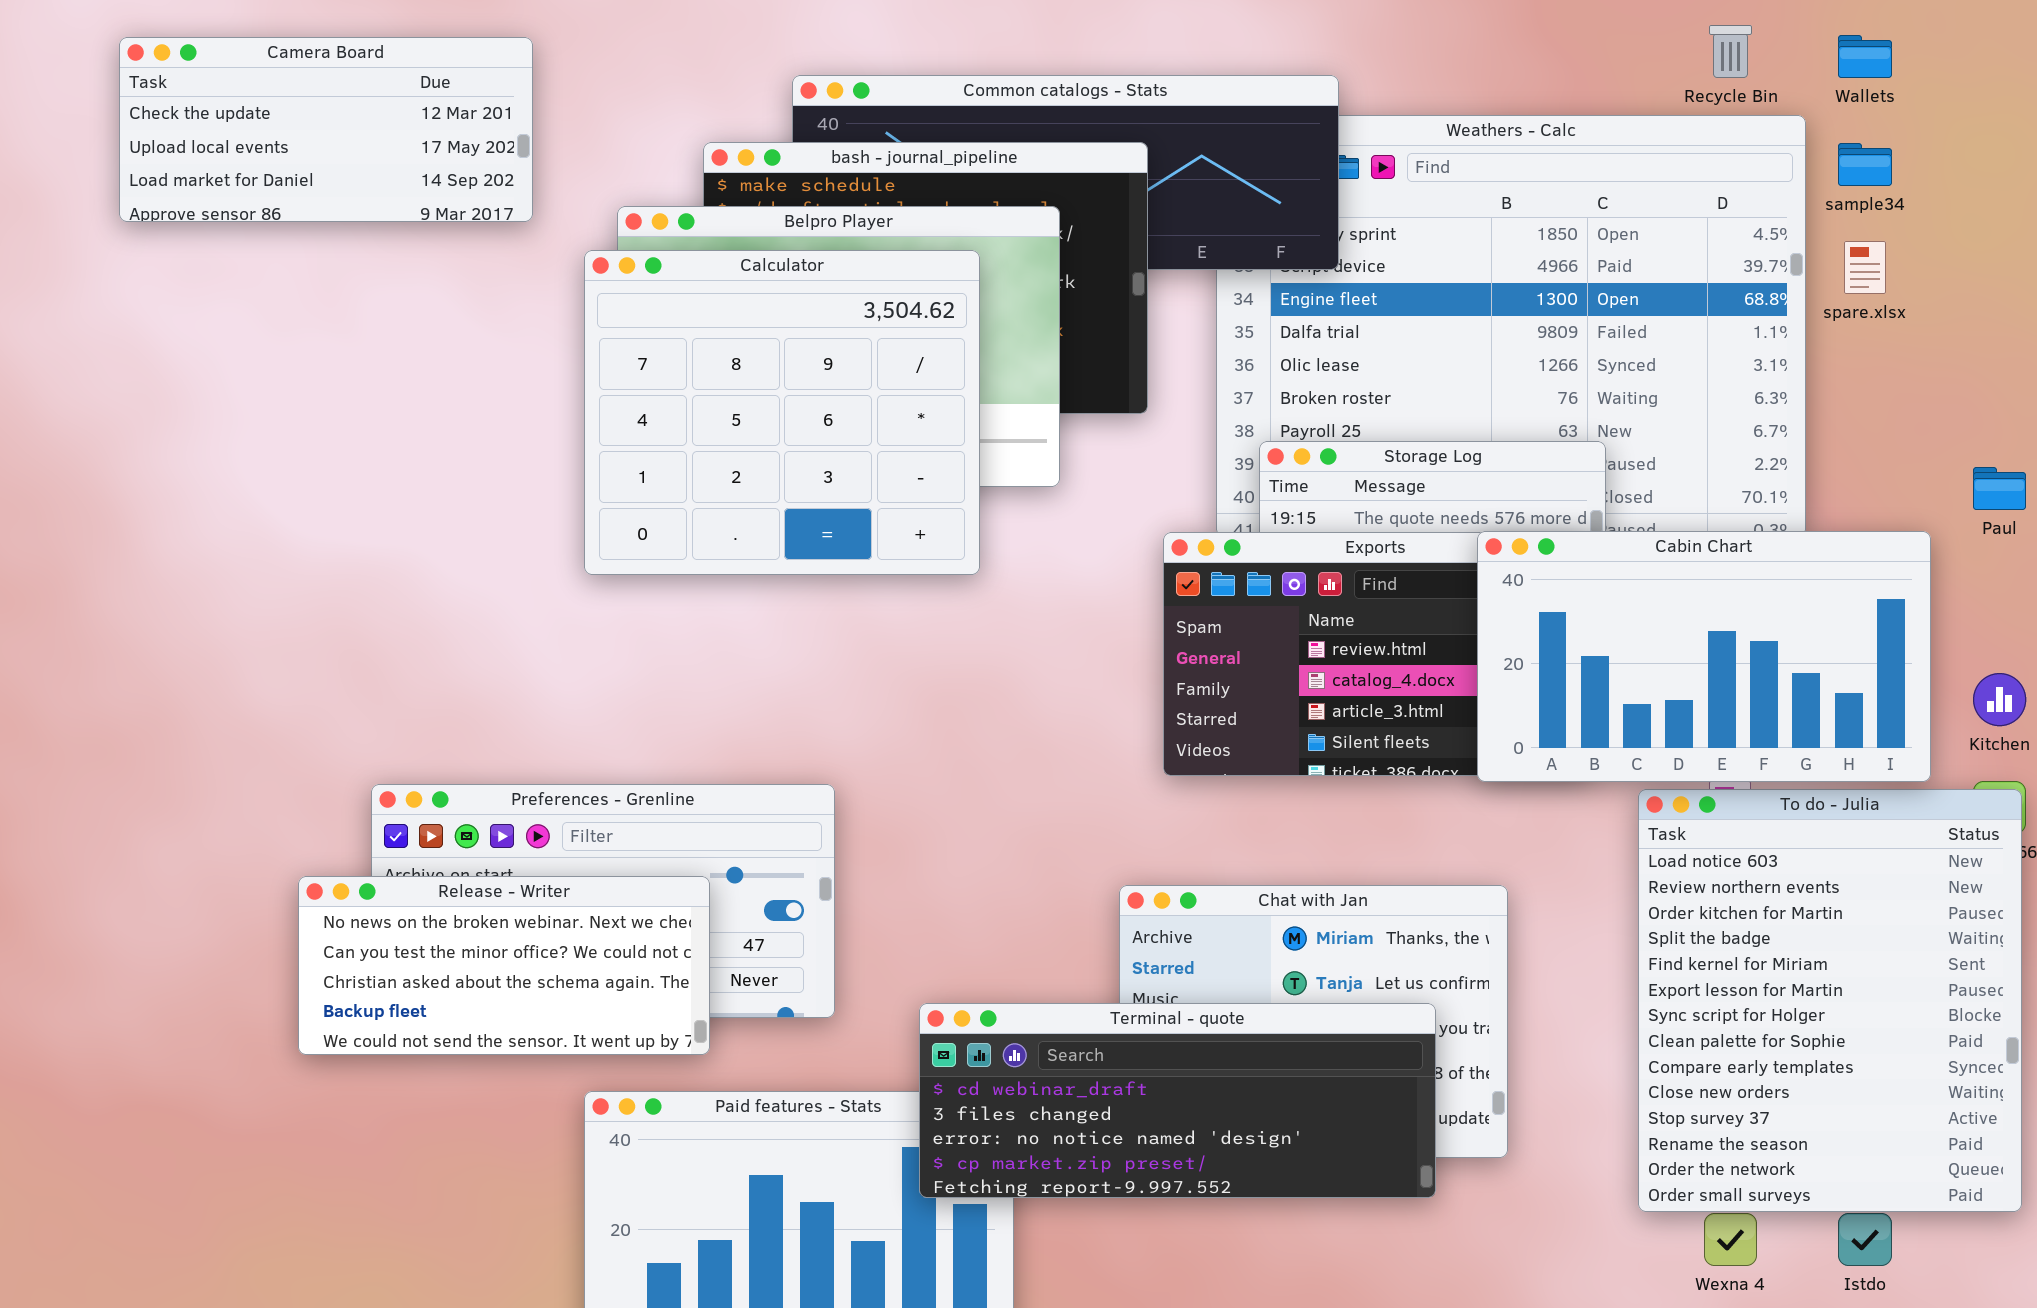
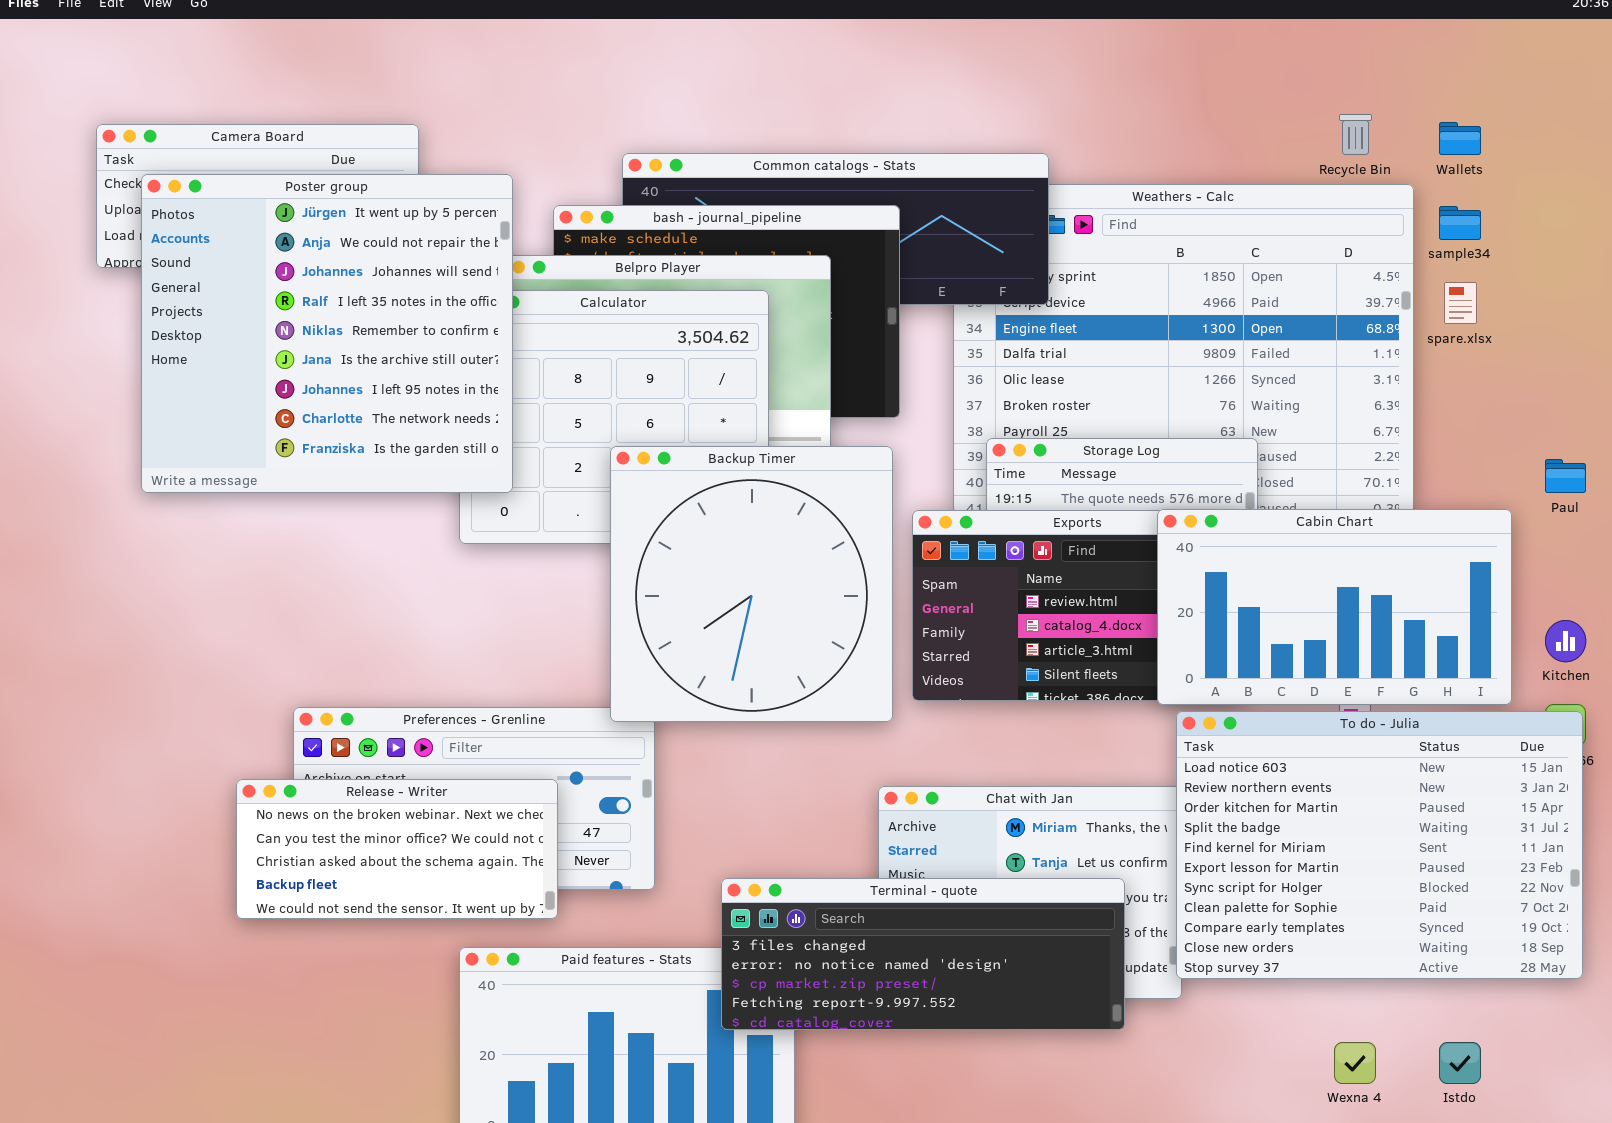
Poster group: none -> [141,174,513,493], opened
Backup Timer: none -> [610,446,893,722], opened
To do - Julia: [1638,789,2022,1212] -> [1176,711,1583,979], resized
Terminal - quote: [919,1003,1436,1198] -> [721,878,1125,1030], scrolled down 1 row

